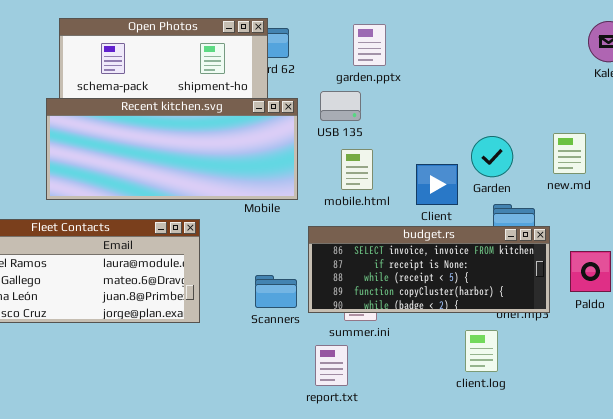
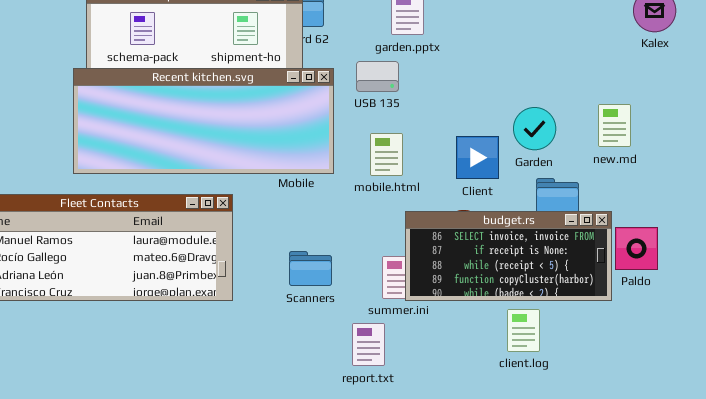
mobile.html: [341,149,373,190] -> [370,133,403,176], moved
budget.rs: [308,226,550,313] -> [405,211,612,301], moved, resized

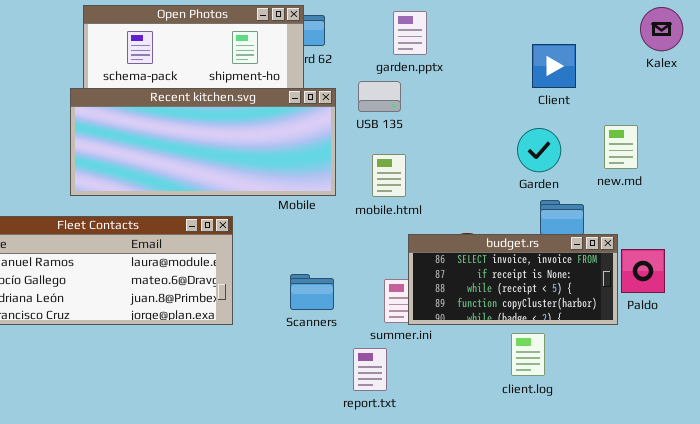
Client: [456,136,499,179] -> [532,44,576,88], moved

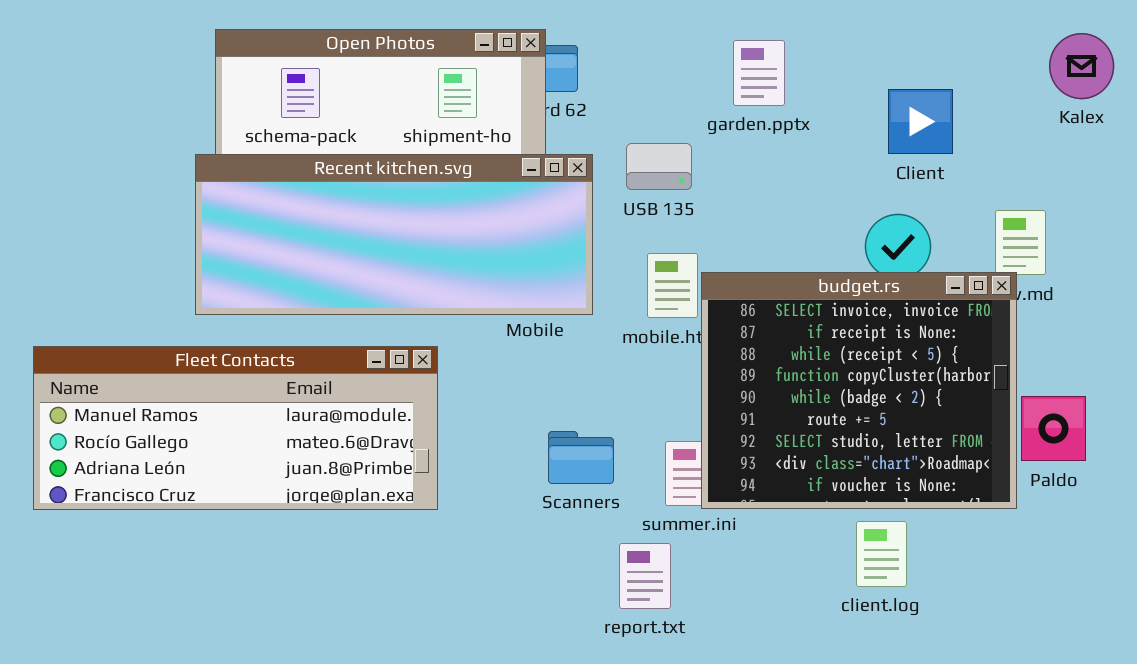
garden.pptx: [393,11,427,55] -> [733,40,785,106], moved
budget.rs: [408,234,618,325] -> [701,272,1017,509], resized
Scanners: [290,274,334,310] -> [548,431,614,484], moved

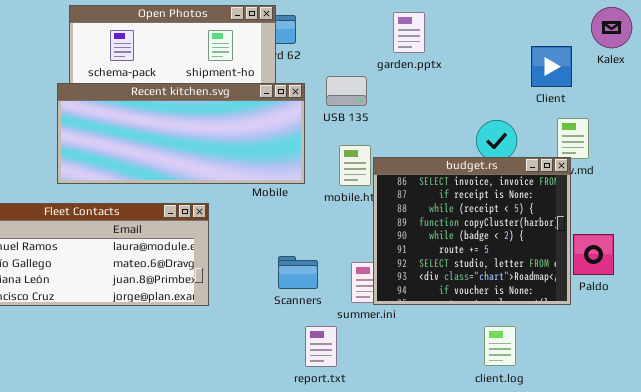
Client: [888,89,953,154] -> [531,46,572,87], moved
client.log: [856,521,907,587] -> [484,326,516,366], moved
report.txt: [619,543,671,609] -> [305,326,337,367], moved

